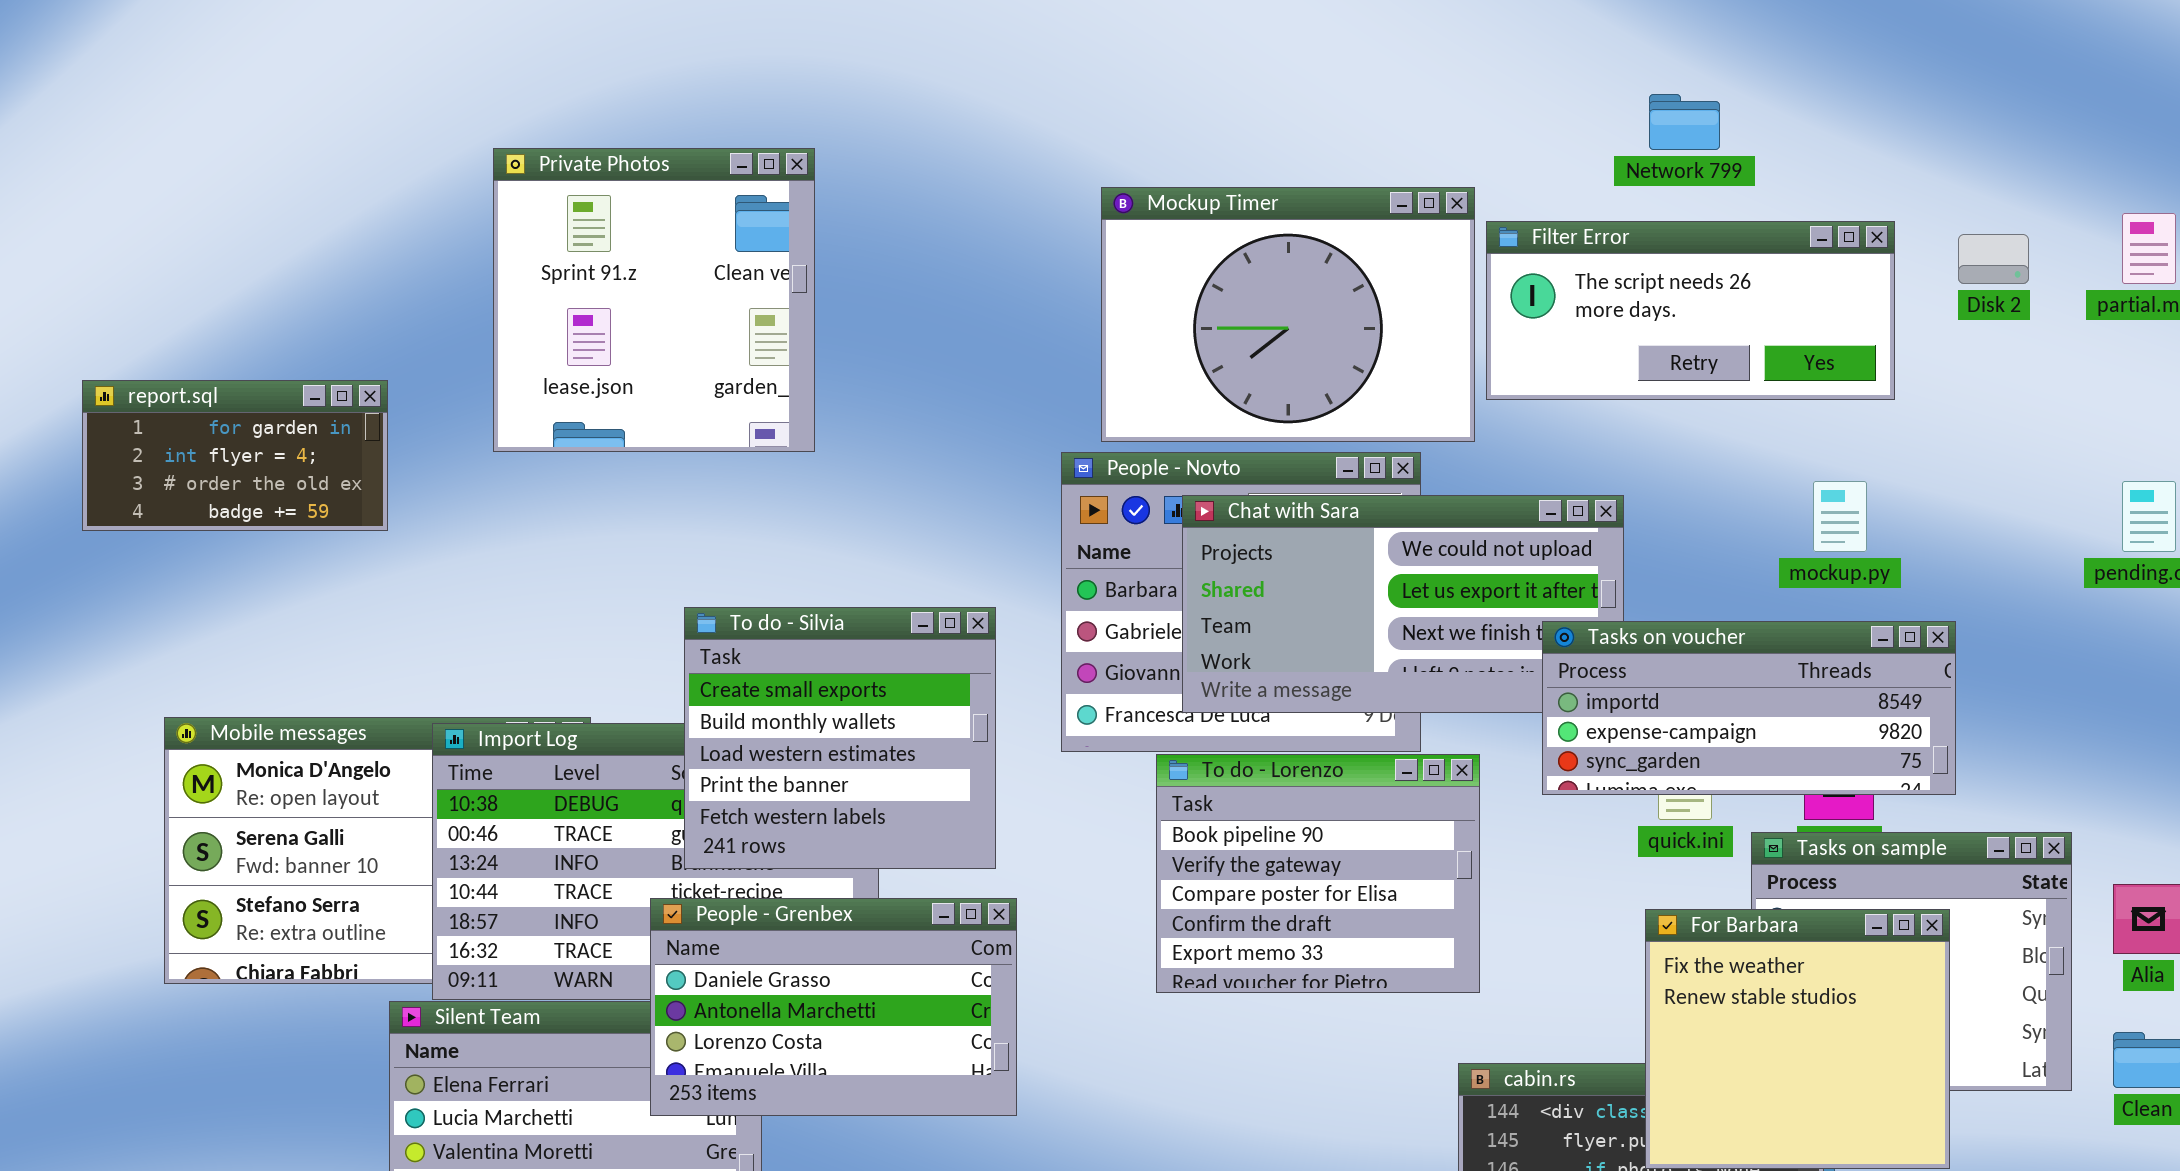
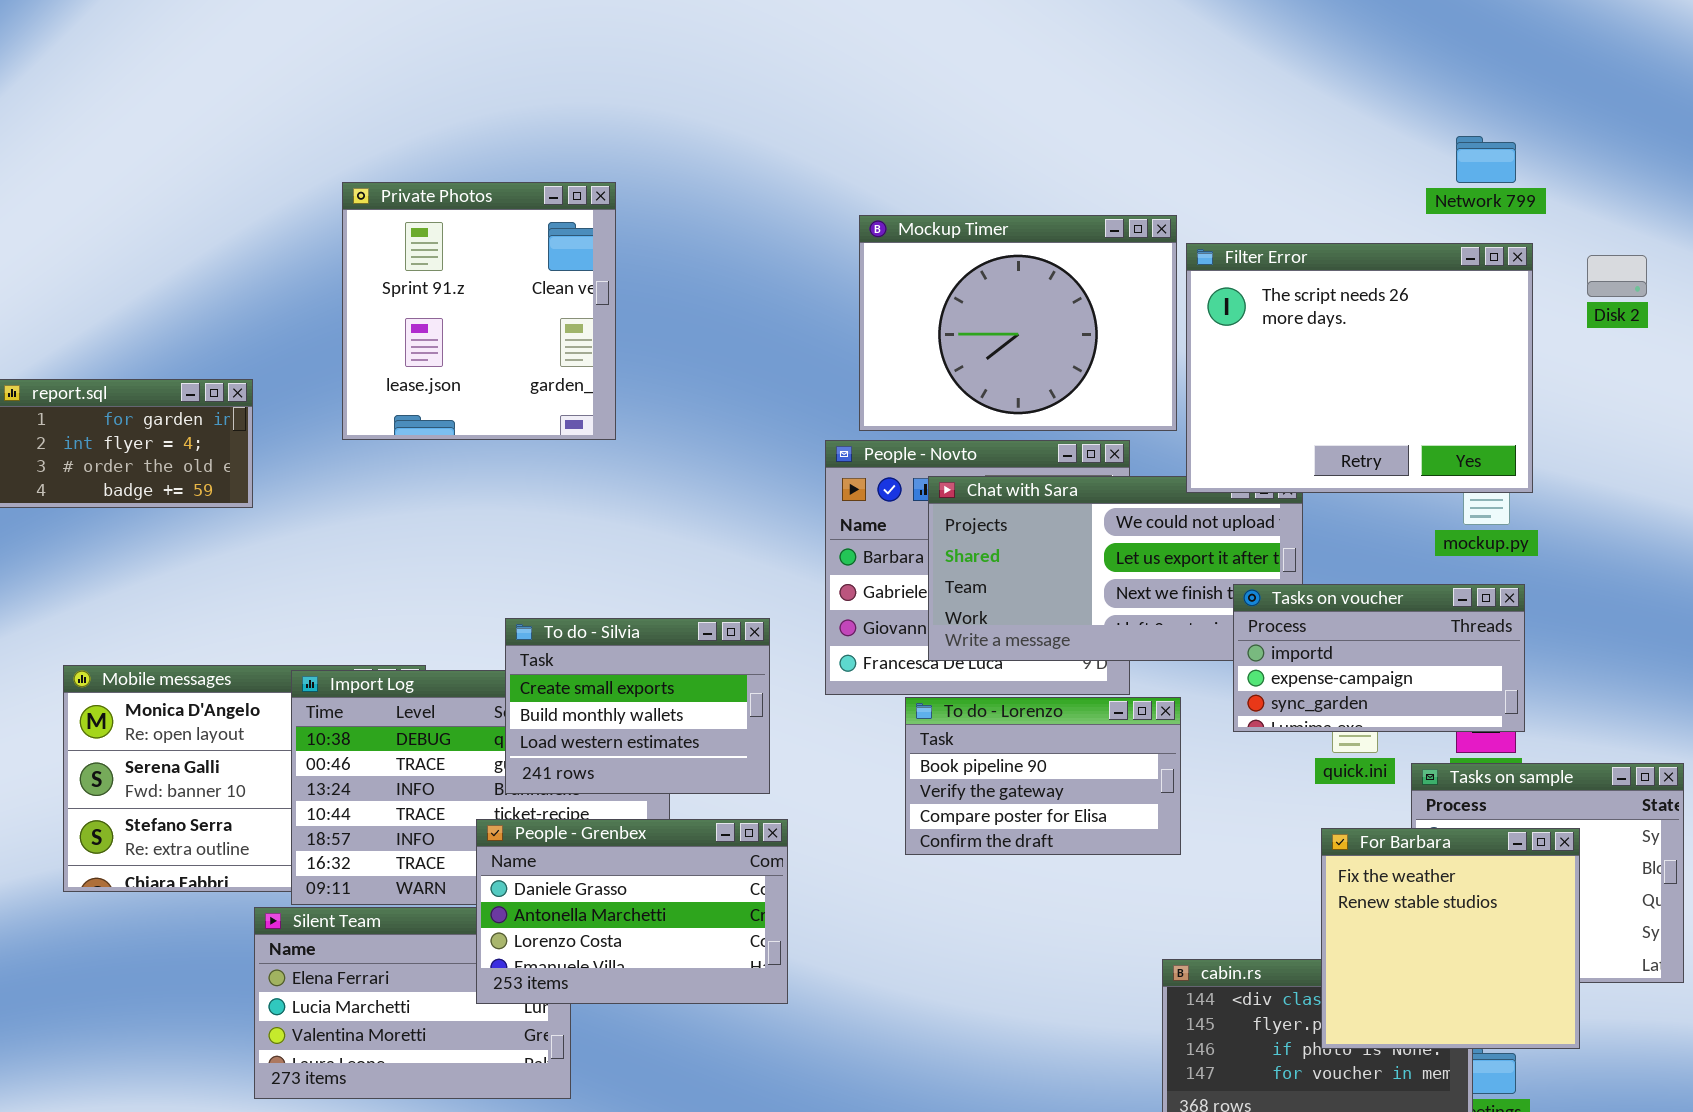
Network 799: [1649,94,1720,150] -> [1456,136,1516,183], moved
Filter Error: [1486,221,1895,400] -> [1186,243,1533,493], resized
To do - Silvia: [684,607,996,869] -> [505,618,770,794], resized
Tasks on voucher: [1542,621,1956,795] -> [1233,584,1525,732], resized
To do - Lorenzo: [1156,754,1480,993] -> [905,697,1181,855], resized

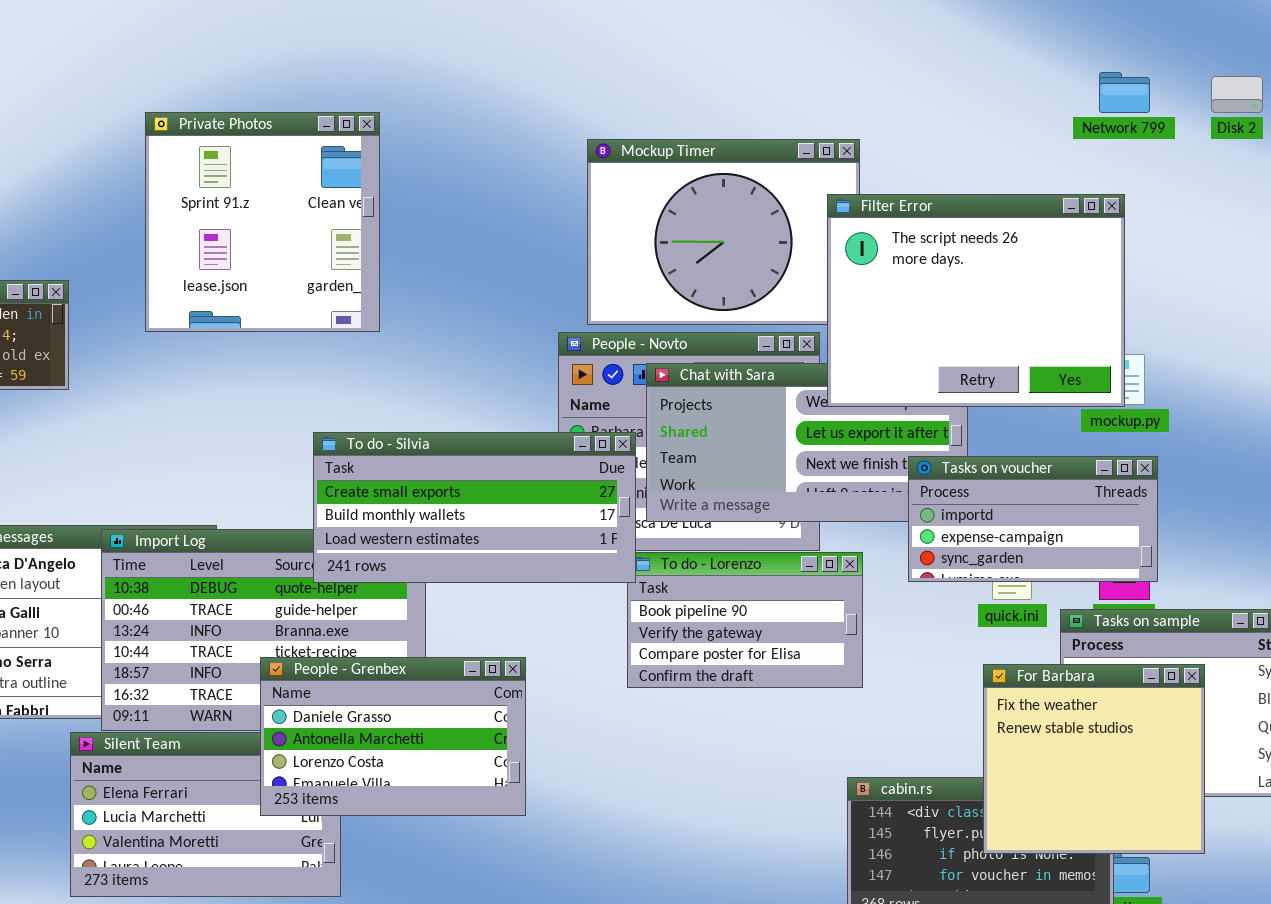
Filter Error: [1186,243,1533,493] -> [827,194,1125,407], moved
Disk 2: [1587,255,1647,297] -> [1211,76,1263,113], moved
To do - Silvia: [505,618,770,794] -> [313,432,636,583], moved, resized

